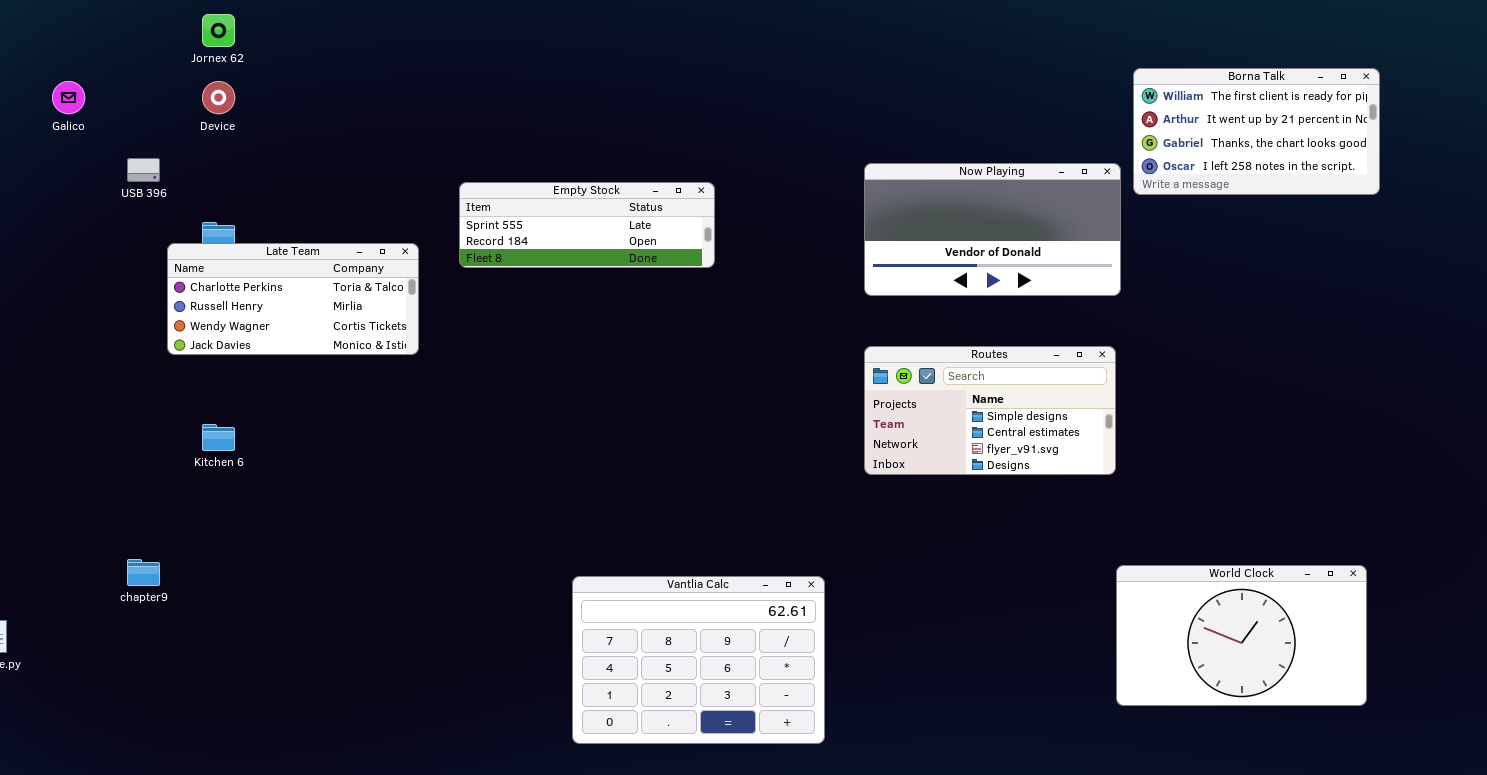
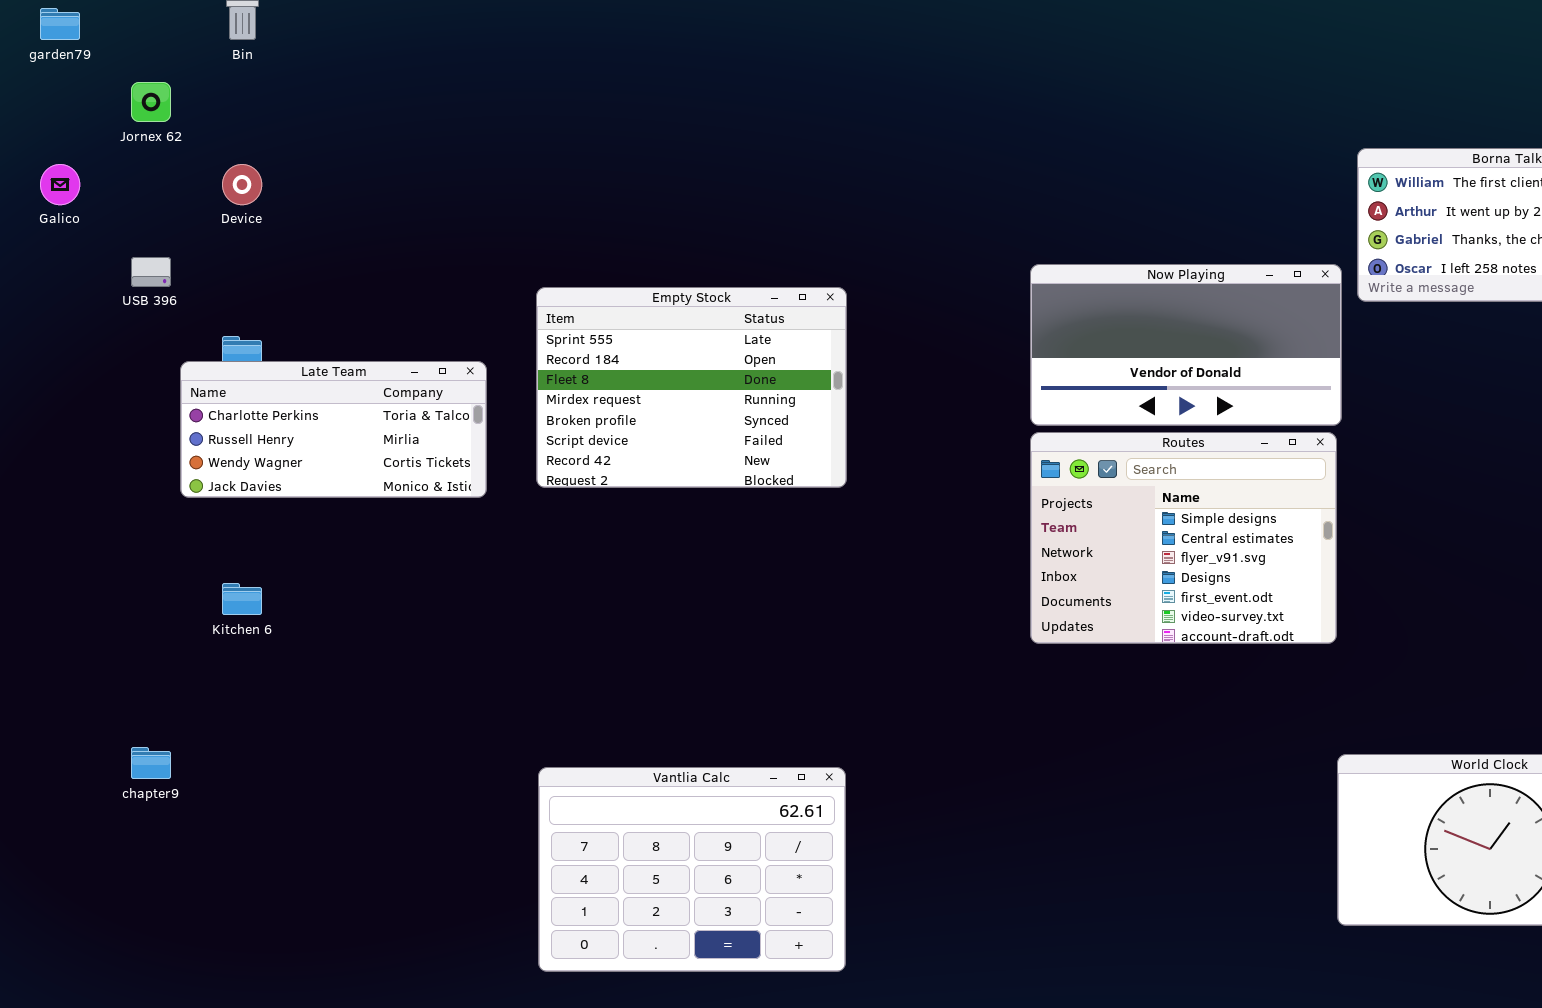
Jornex 62: [202,14,235,47] -> [131,82,171,122], moved
Empty Stock: [459,182,715,268] -> [536,287,847,488], resized
Routes: [864,346,1116,475] -> [1030,432,1337,644], resized
Vantlia Calc: [572,576,825,744] -> [538,767,846,972], moved

